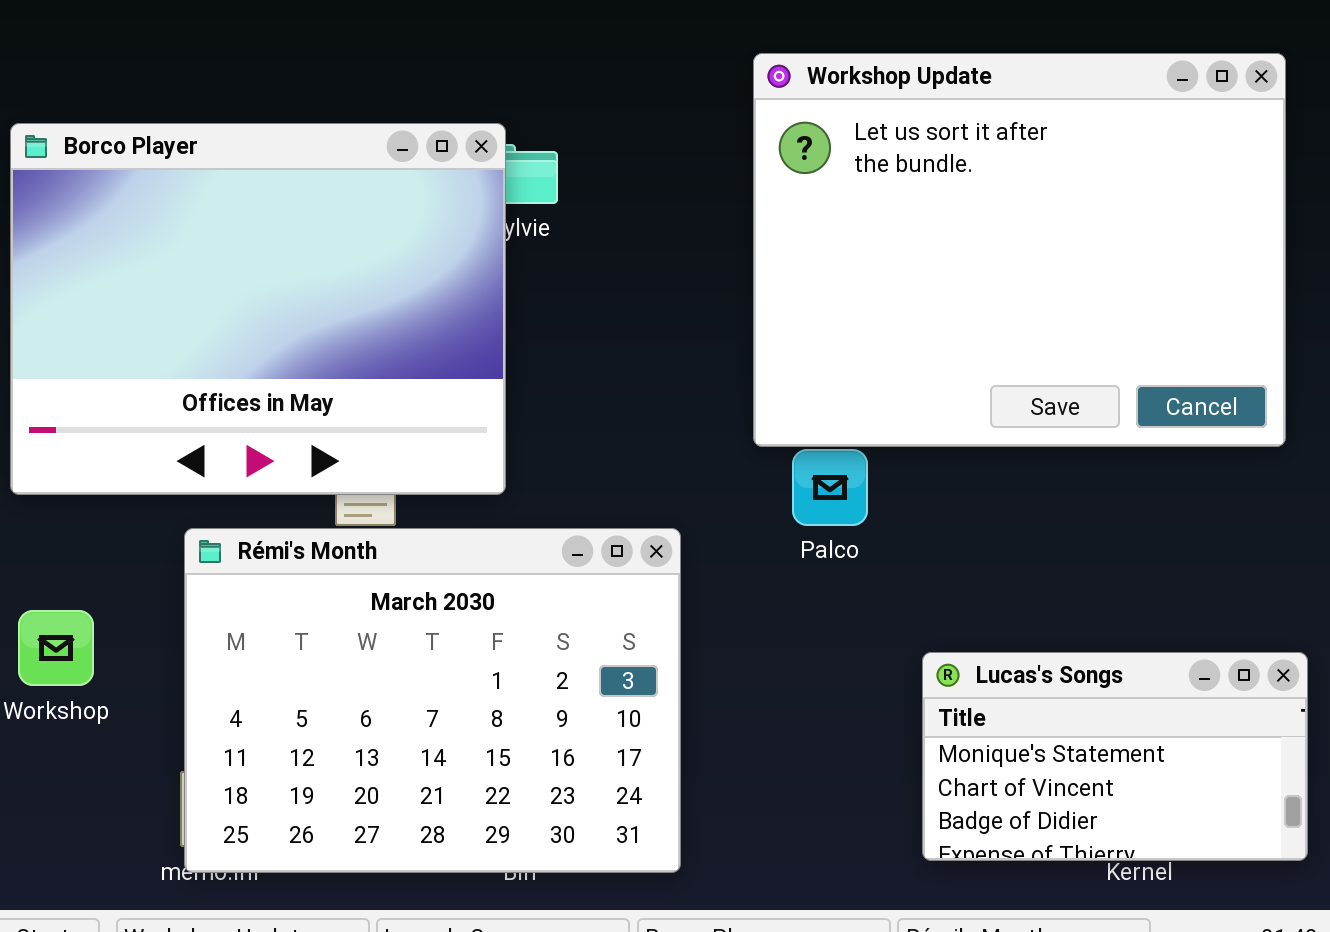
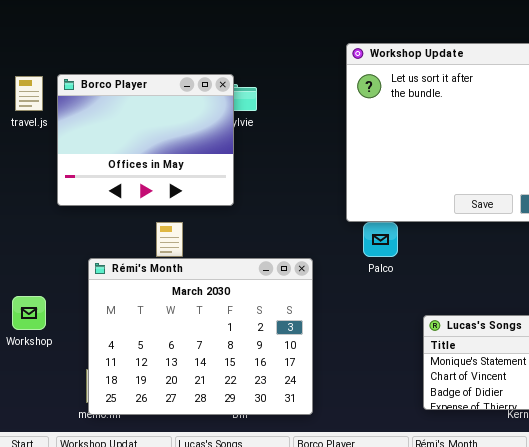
Borco Player: [10,123,506,495] -> [57,74,234,206], resized

